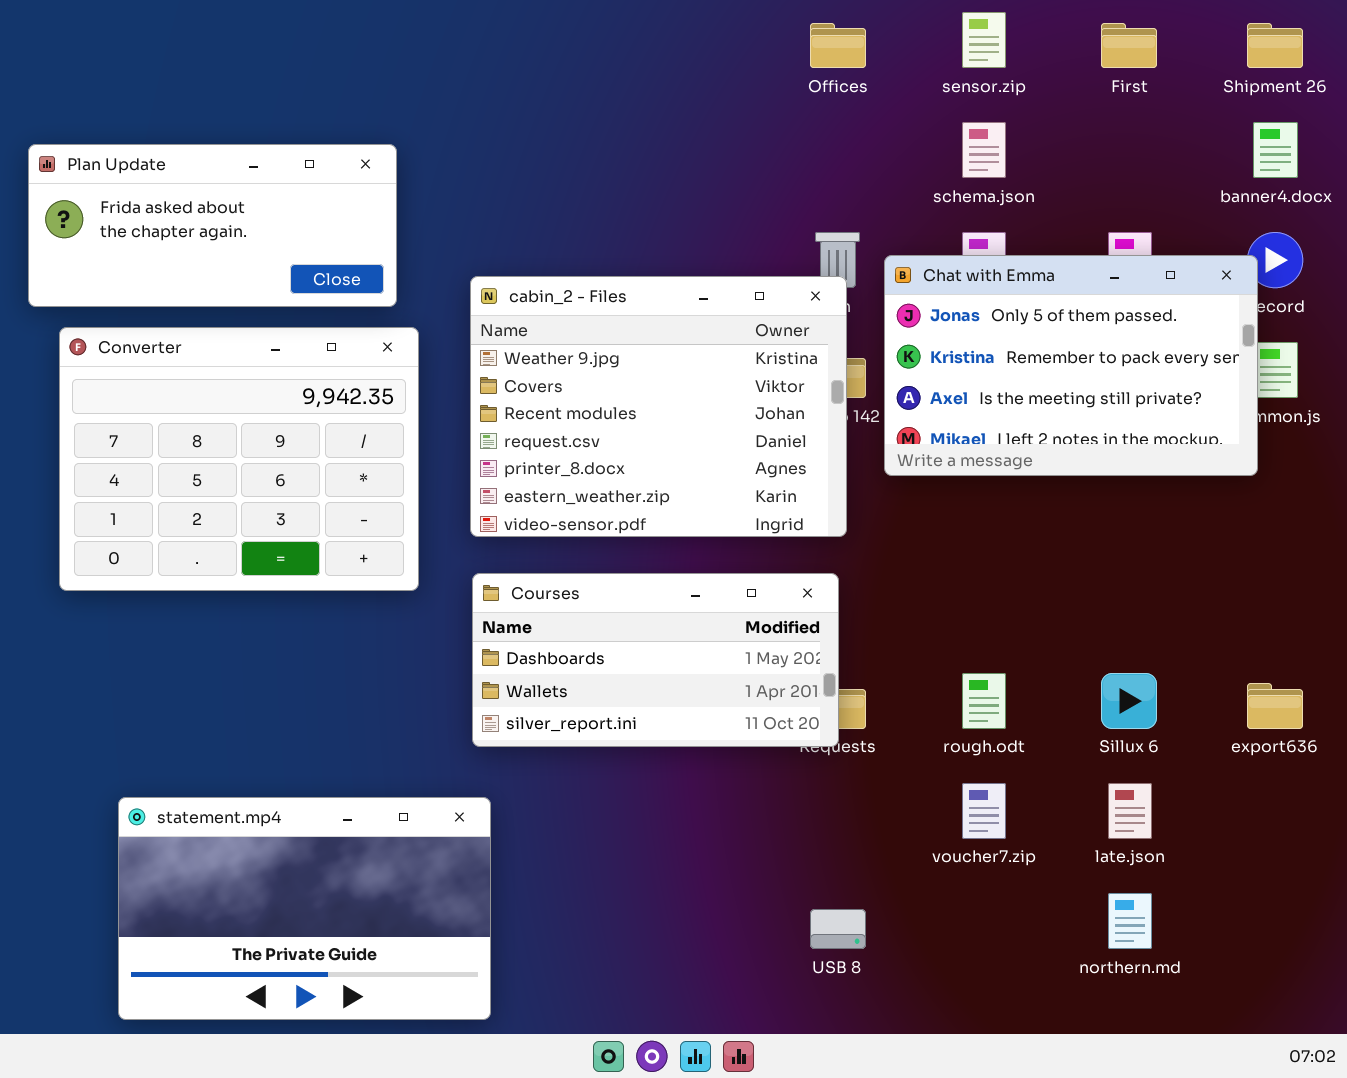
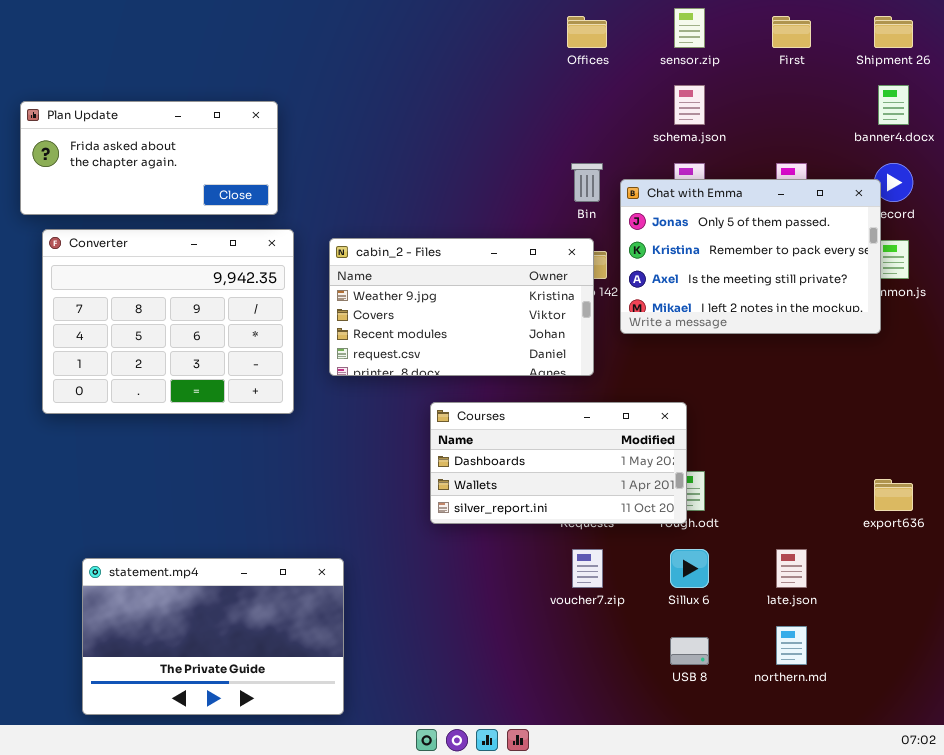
cabin_2 - Files: [470,276,847,537] -> [329,238,594,376], resized
Courses: [472,573,839,747] -> [430,402,687,524], moved
Sillux 6: [1101,673,1157,729] -> [670,549,709,588], moved
voucher7.zip: [962,783,1006,839] -> [572,549,603,588], moved
USB 8: [810,909,866,949] -> [670,637,709,665], moved

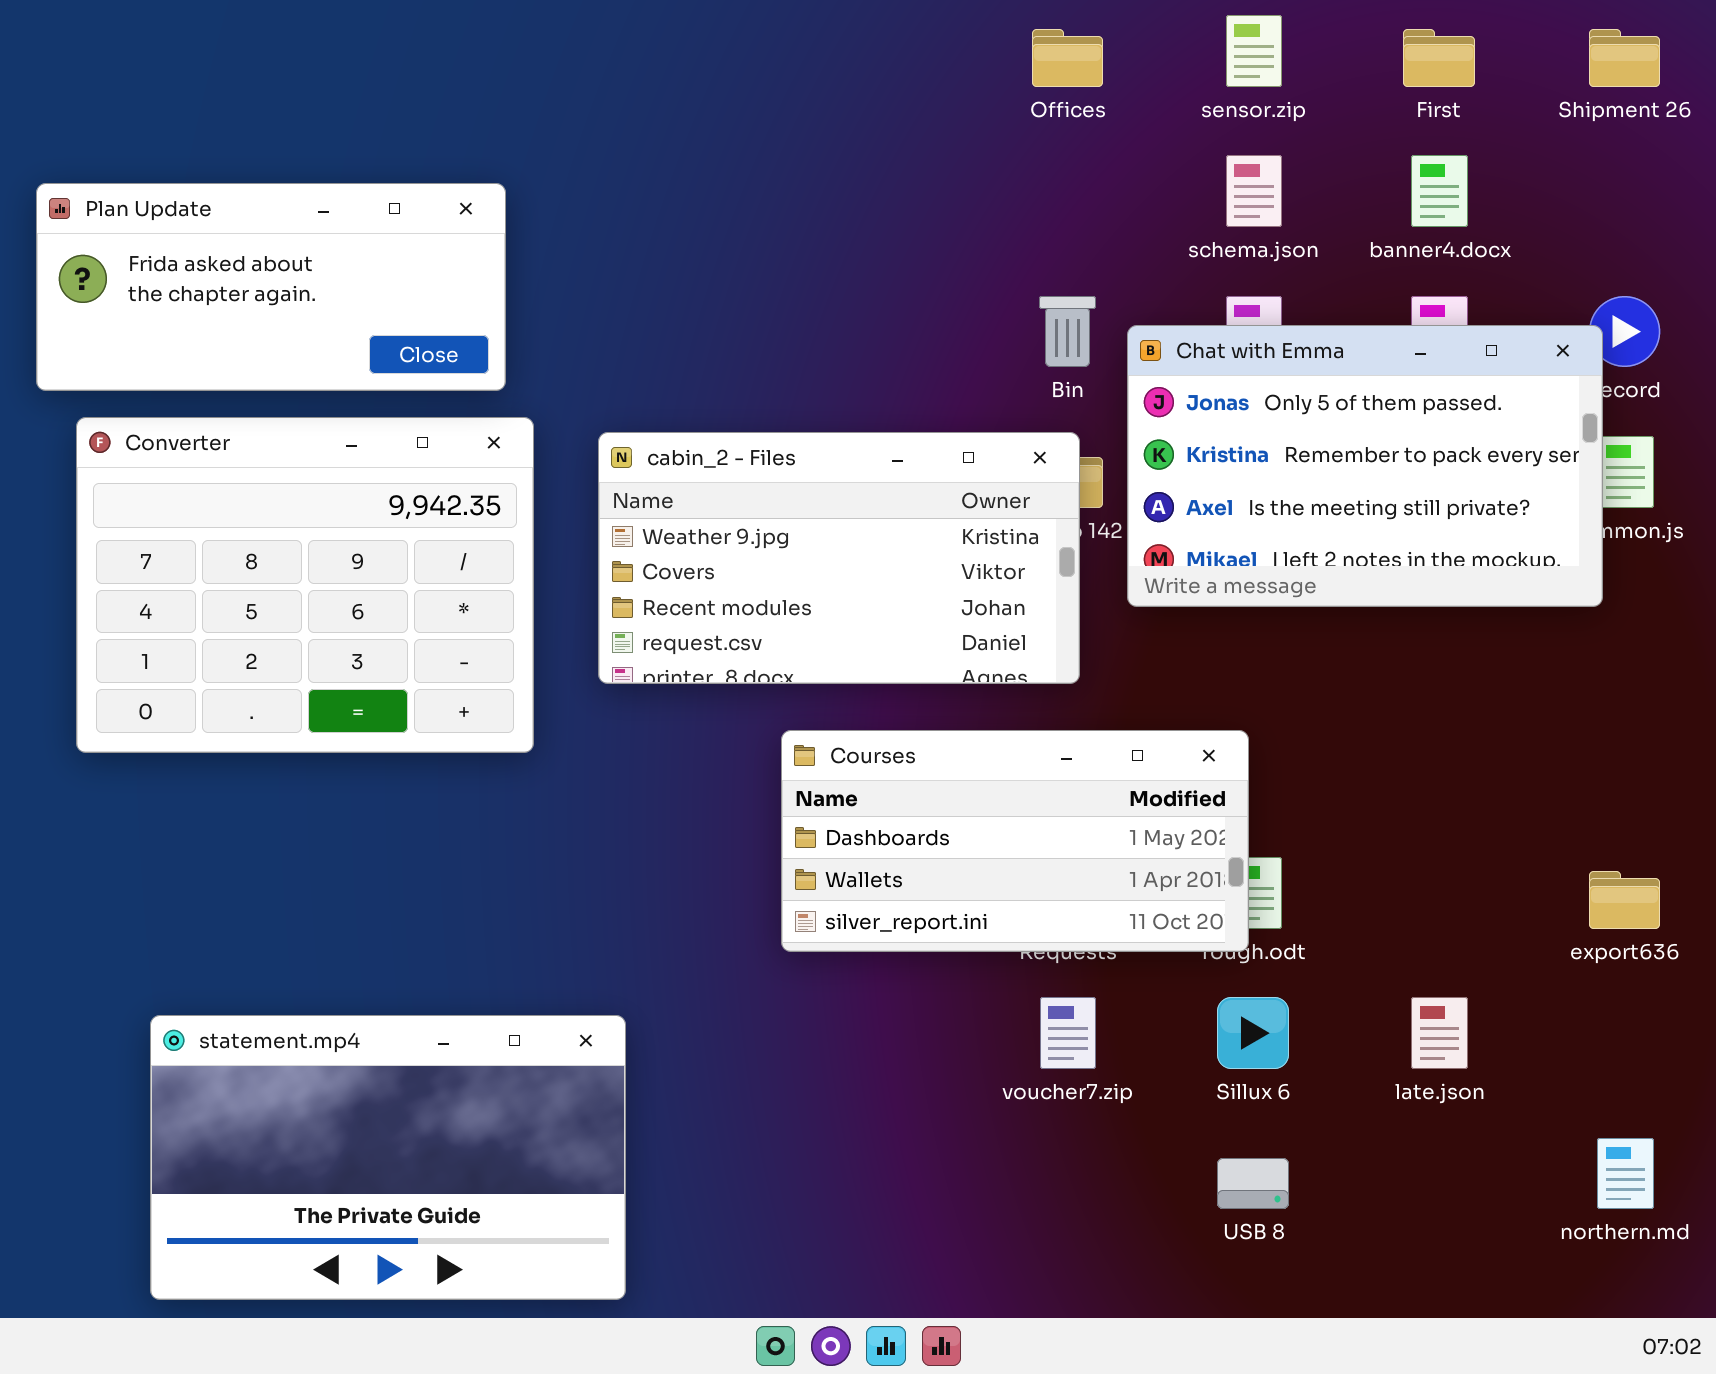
banner4.docx: [878,85,909,125] -> [1411,155,1468,227], moved
northern.md: [776,626,807,665] -> [1597,1138,1654,1209], moved

